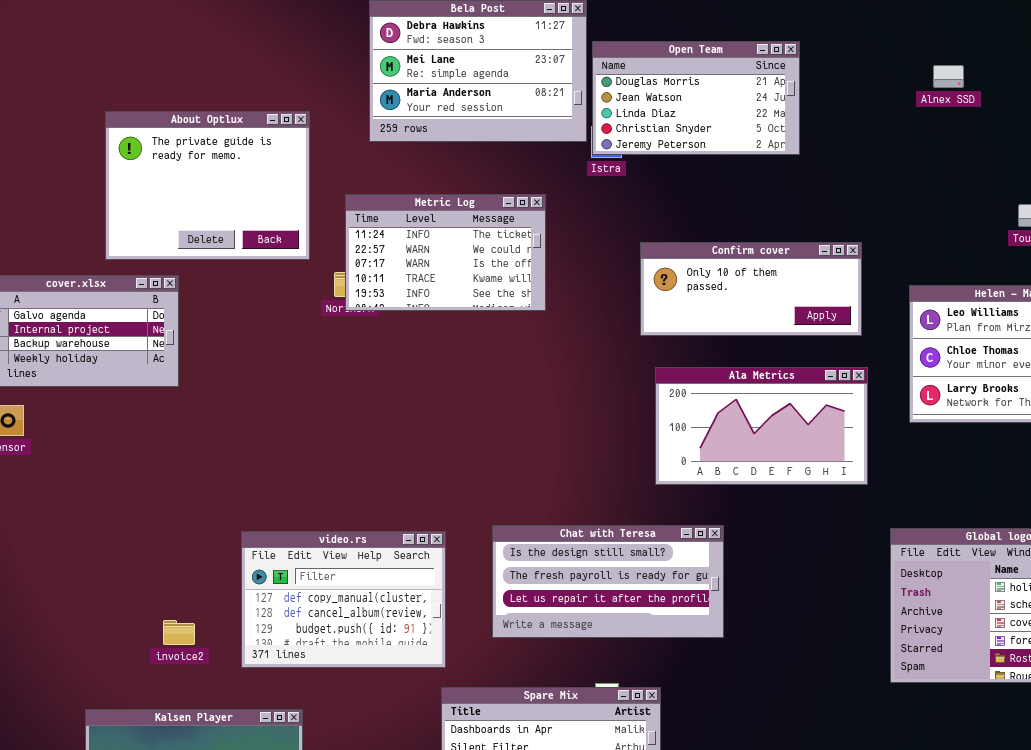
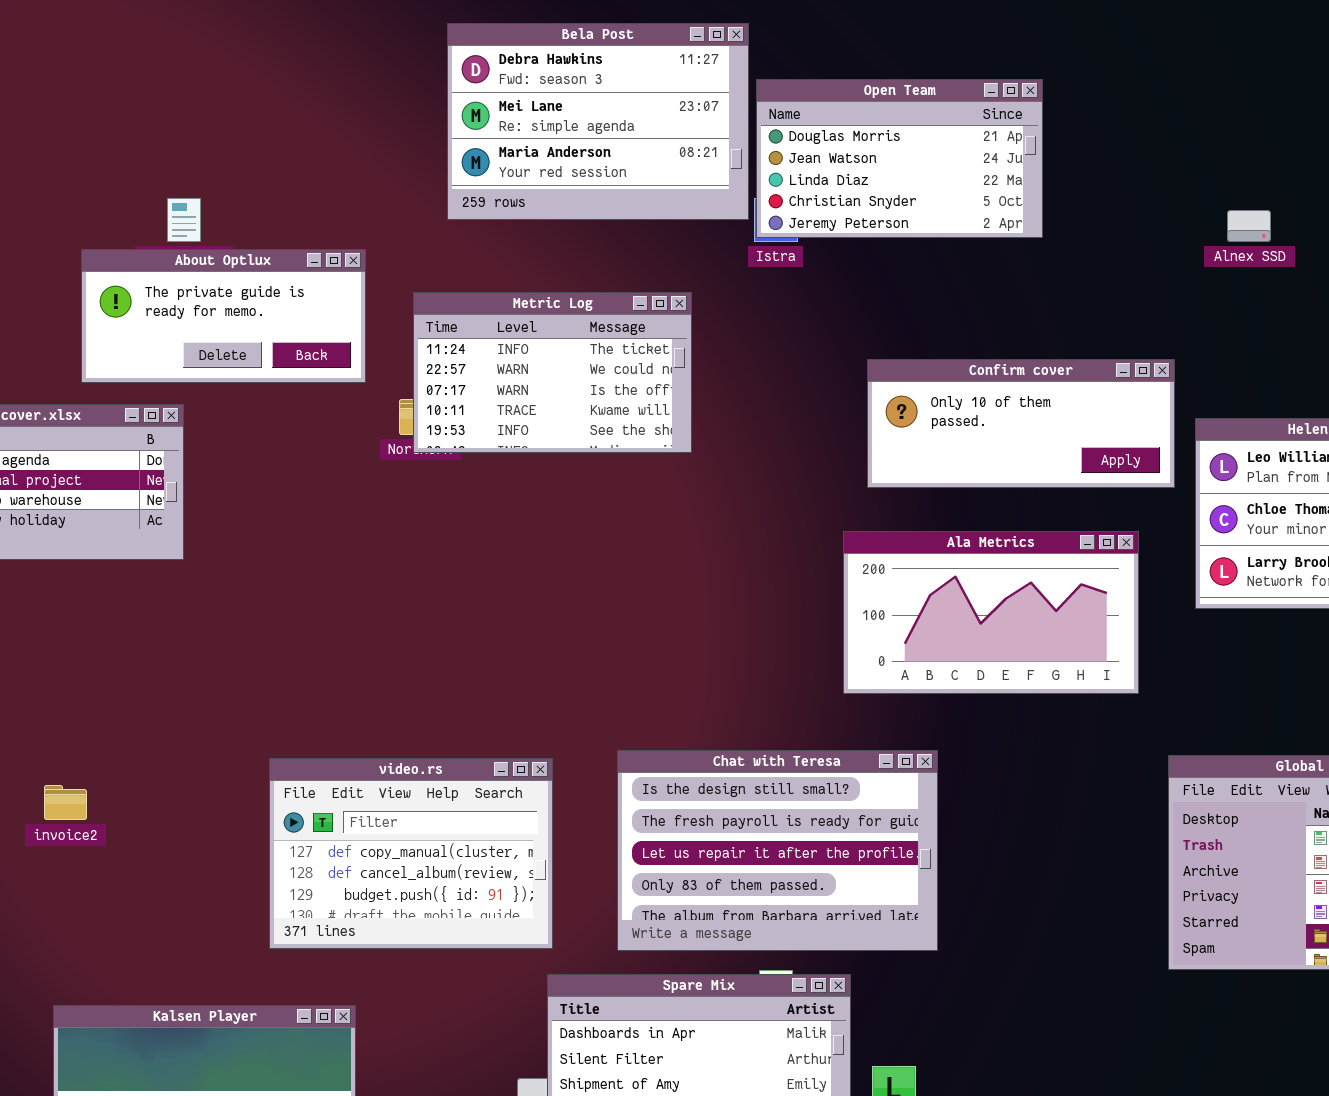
Alnex SSD: [933,65,964,88] -> [1227,210,1271,242], moved
About Optlux: [105,111,310,260] -> [81,249,366,383], resized
Confirm cover: [640,242,862,336] -> [867,359,1175,488], moved
Chat with Teresa: [492,525,724,638] -> [617,750,938,951], resized
invoice2: [163,620,195,645] -> [44,785,87,820], moved

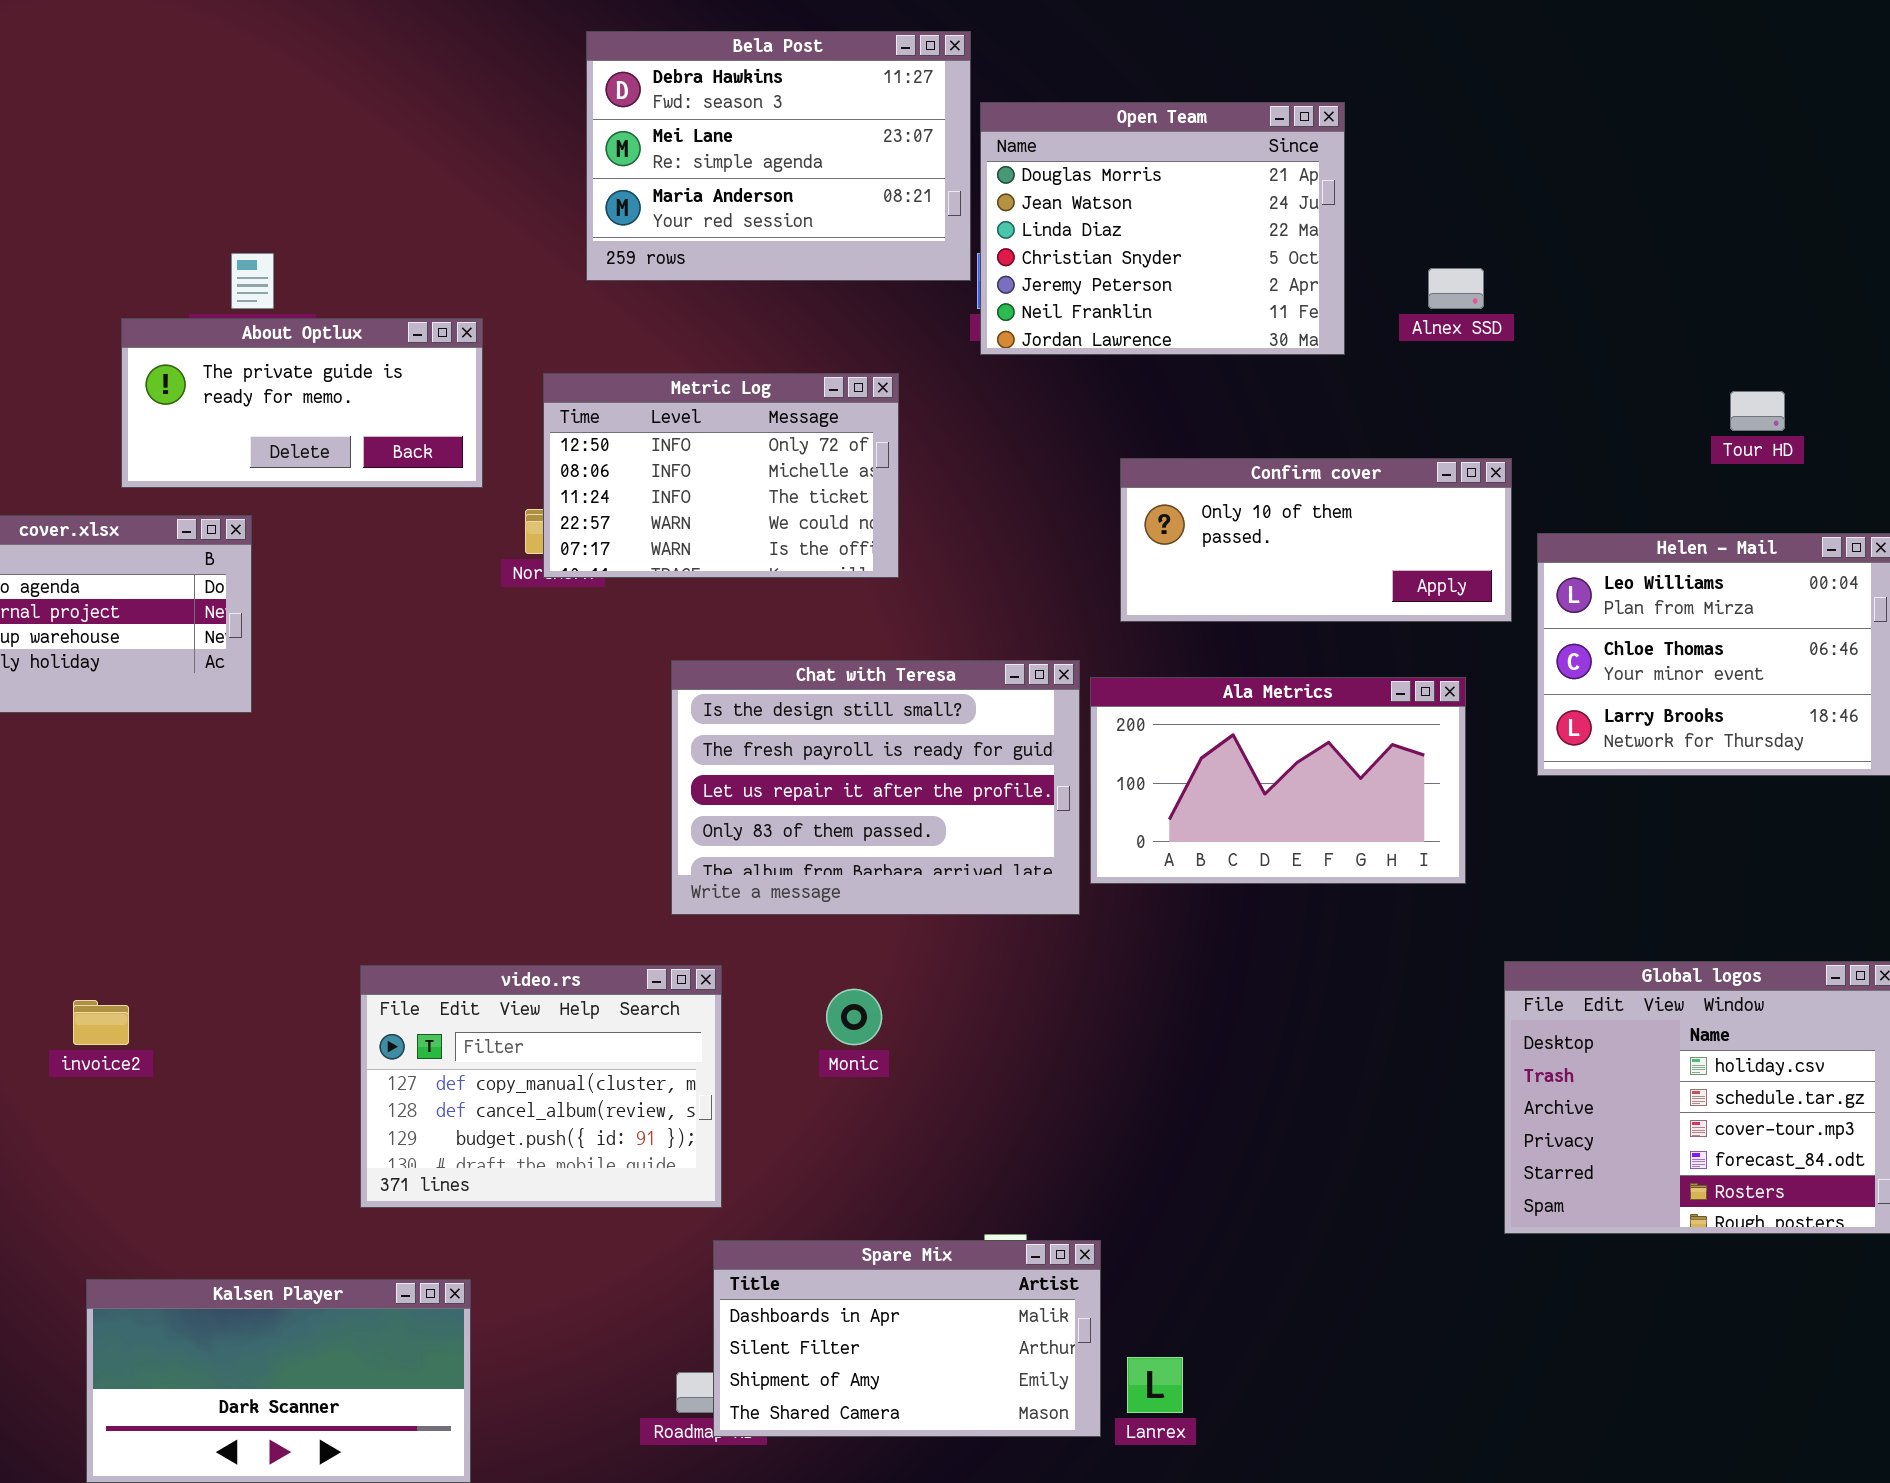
Open Team: [756,79,1043,238] -> [980,102,1345,355], resized
Alnex SSD: [1227,210,1271,242] -> [1428,268,1484,309], moved
Metric Log: [413,292,692,453] -> [543,373,899,578], scrolled up 2 rows
Chat with Teresa: [617,750,938,951] -> [671,660,1080,915], moved

